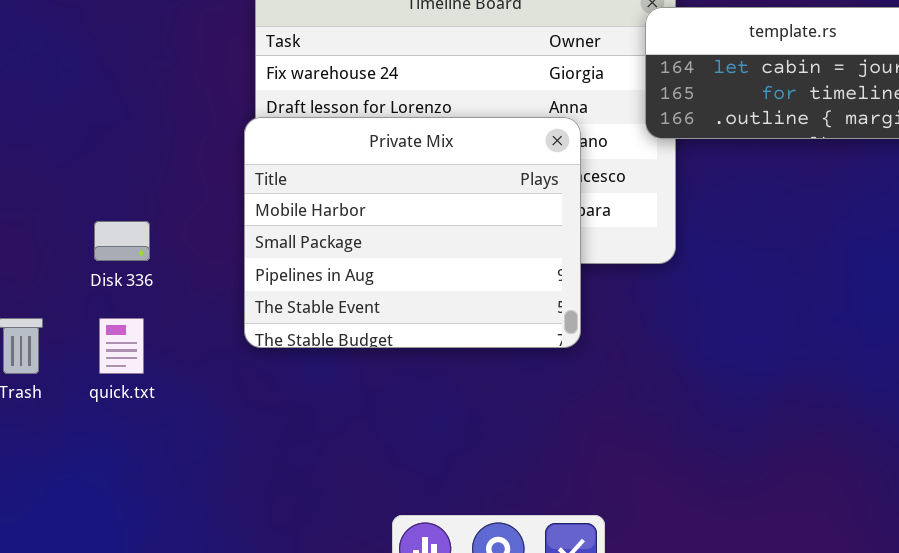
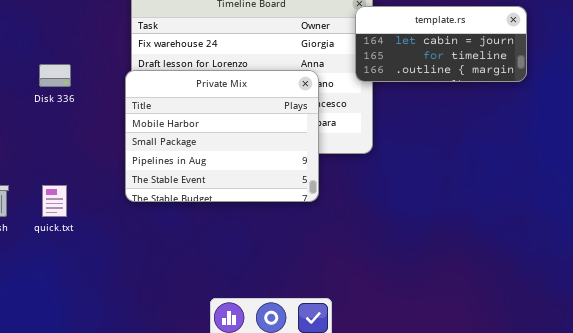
Disk 336: [94,221,150,261] -> [39,64,71,87], moved

